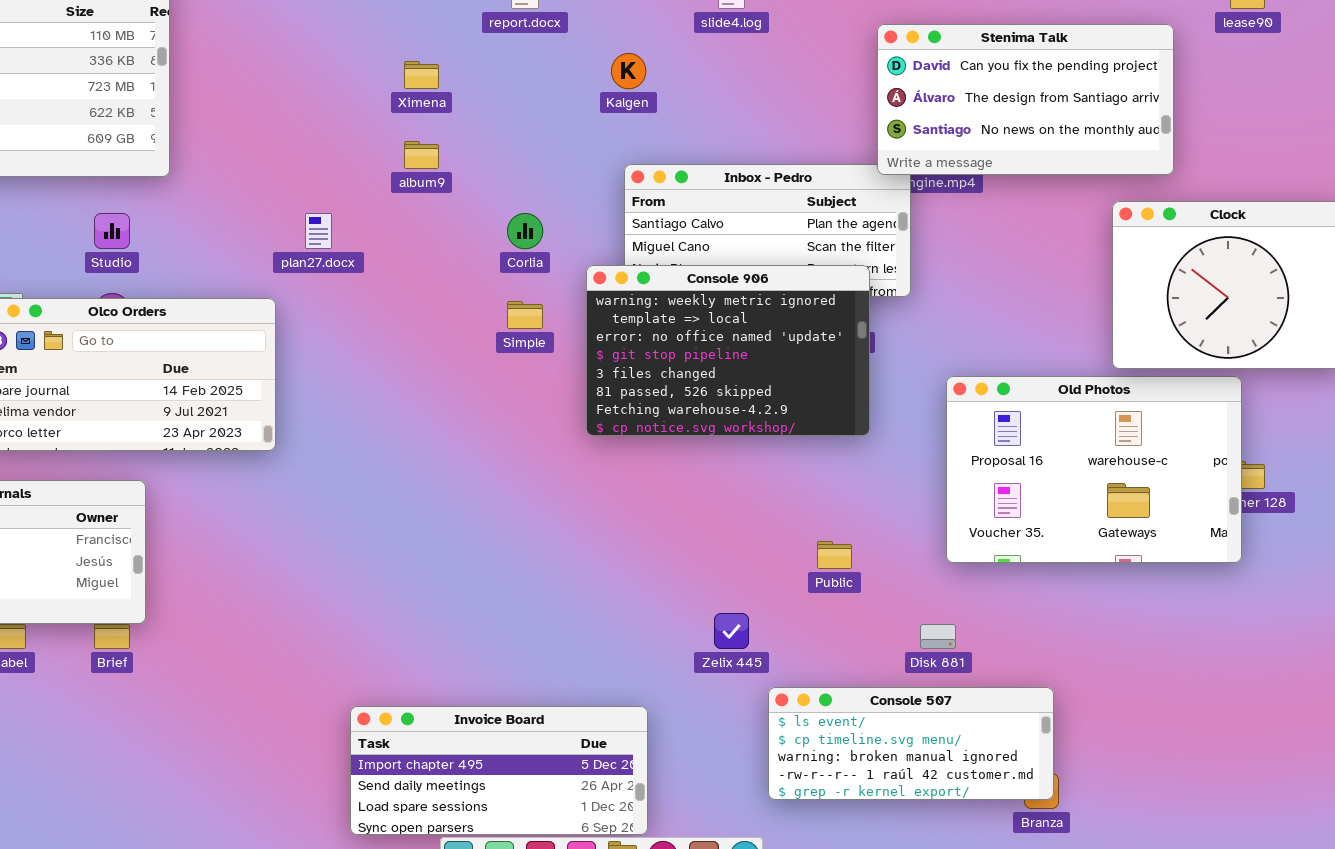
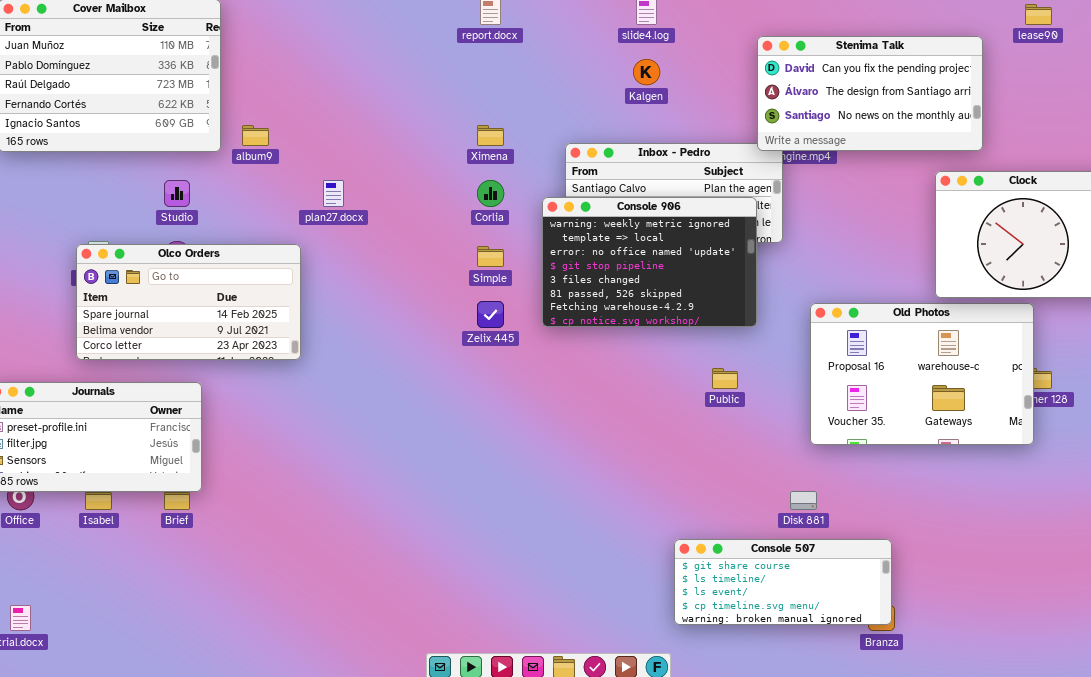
Kalgen: [611,53,646,89] -> [633,59,660,85], moved
Ximena: [404,61,439,89] -> [477,125,504,146], moved
album9: [404,141,439,169] -> [242,125,269,146], moved
Console 906: [586,265,870,436] -> [542,197,757,327], moved
Public: [817,541,852,569] -> [712,368,738,389], moved
Zelix 445: [714,613,749,649] -> [477,301,504,328], moved
Console 507: [768,687,1054,800] -> [674,539,892,625], scrolled up 2 rows
Invoice Board: [350,706,648,835] -> none, closed

